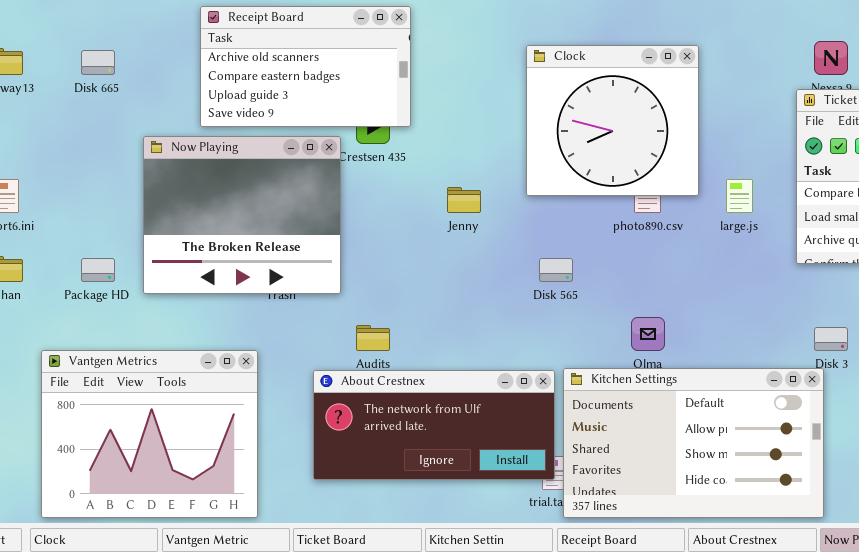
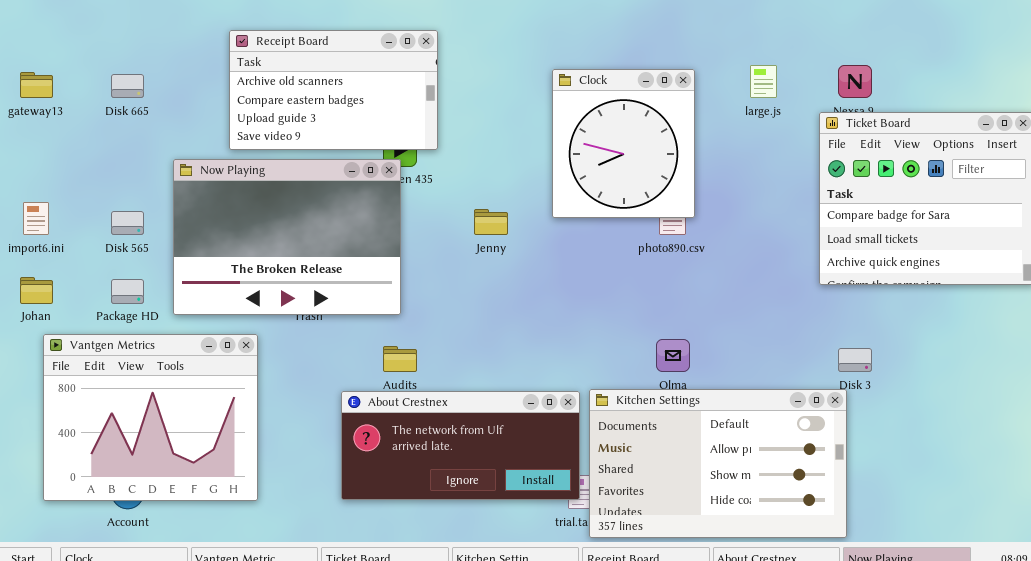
Clock: [526,45,699,196] -> [552,69,695,218], resized
Now Playing: [143,136,341,294] -> [173,159,401,315], resized
large.js: [726,179,753,213] -> [750,65,777,98], moved
Disk 565: [539,258,573,282] -> [111,211,144,235], moved
Vantgen Metrics: [41,350,258,518] -> [43,334,258,501], moved

